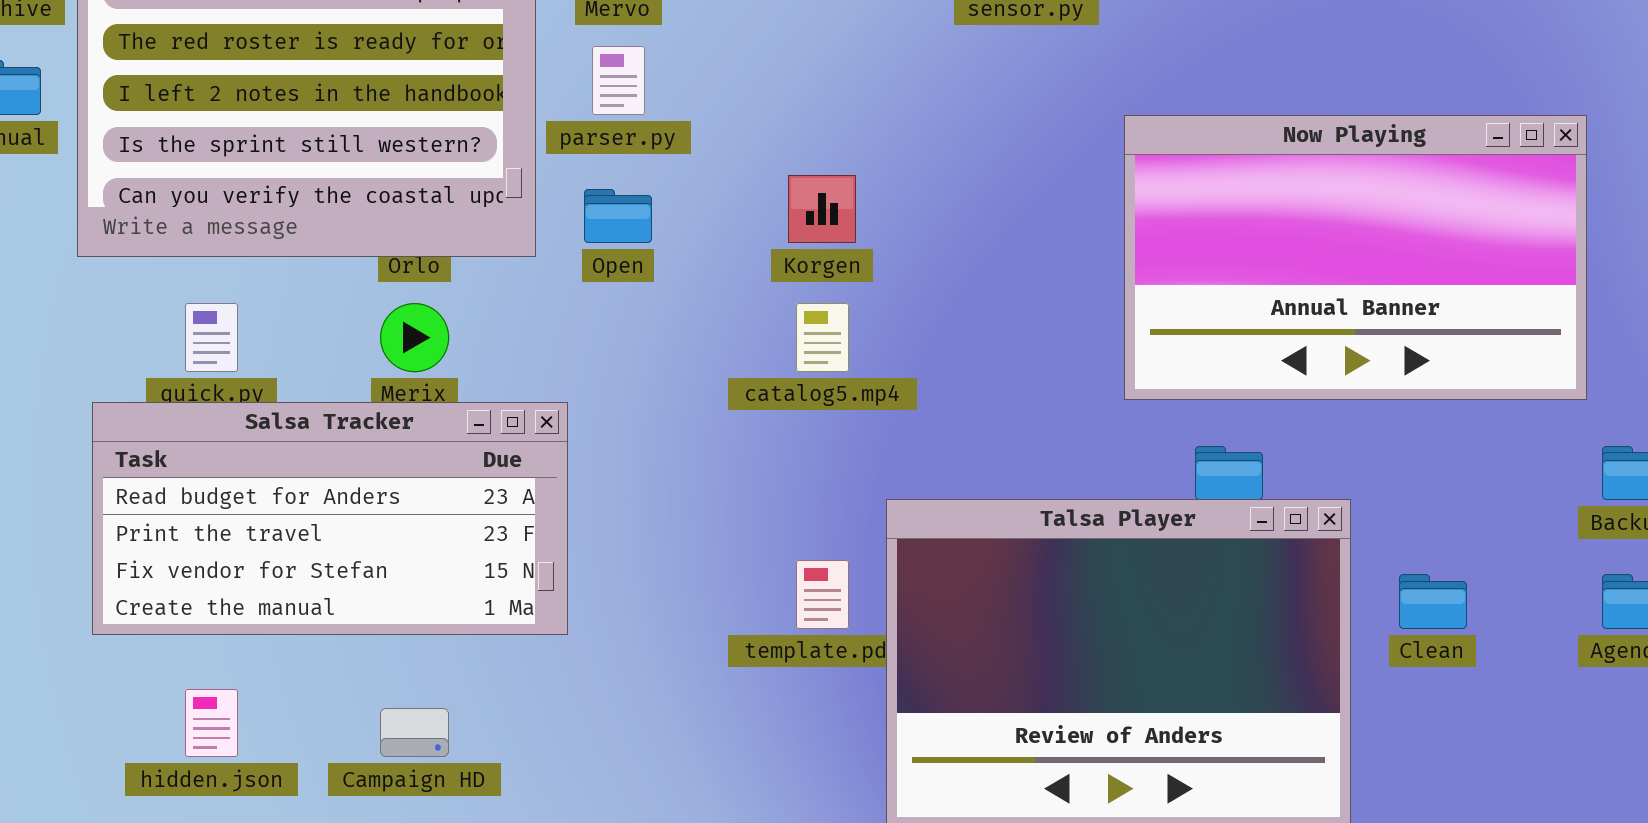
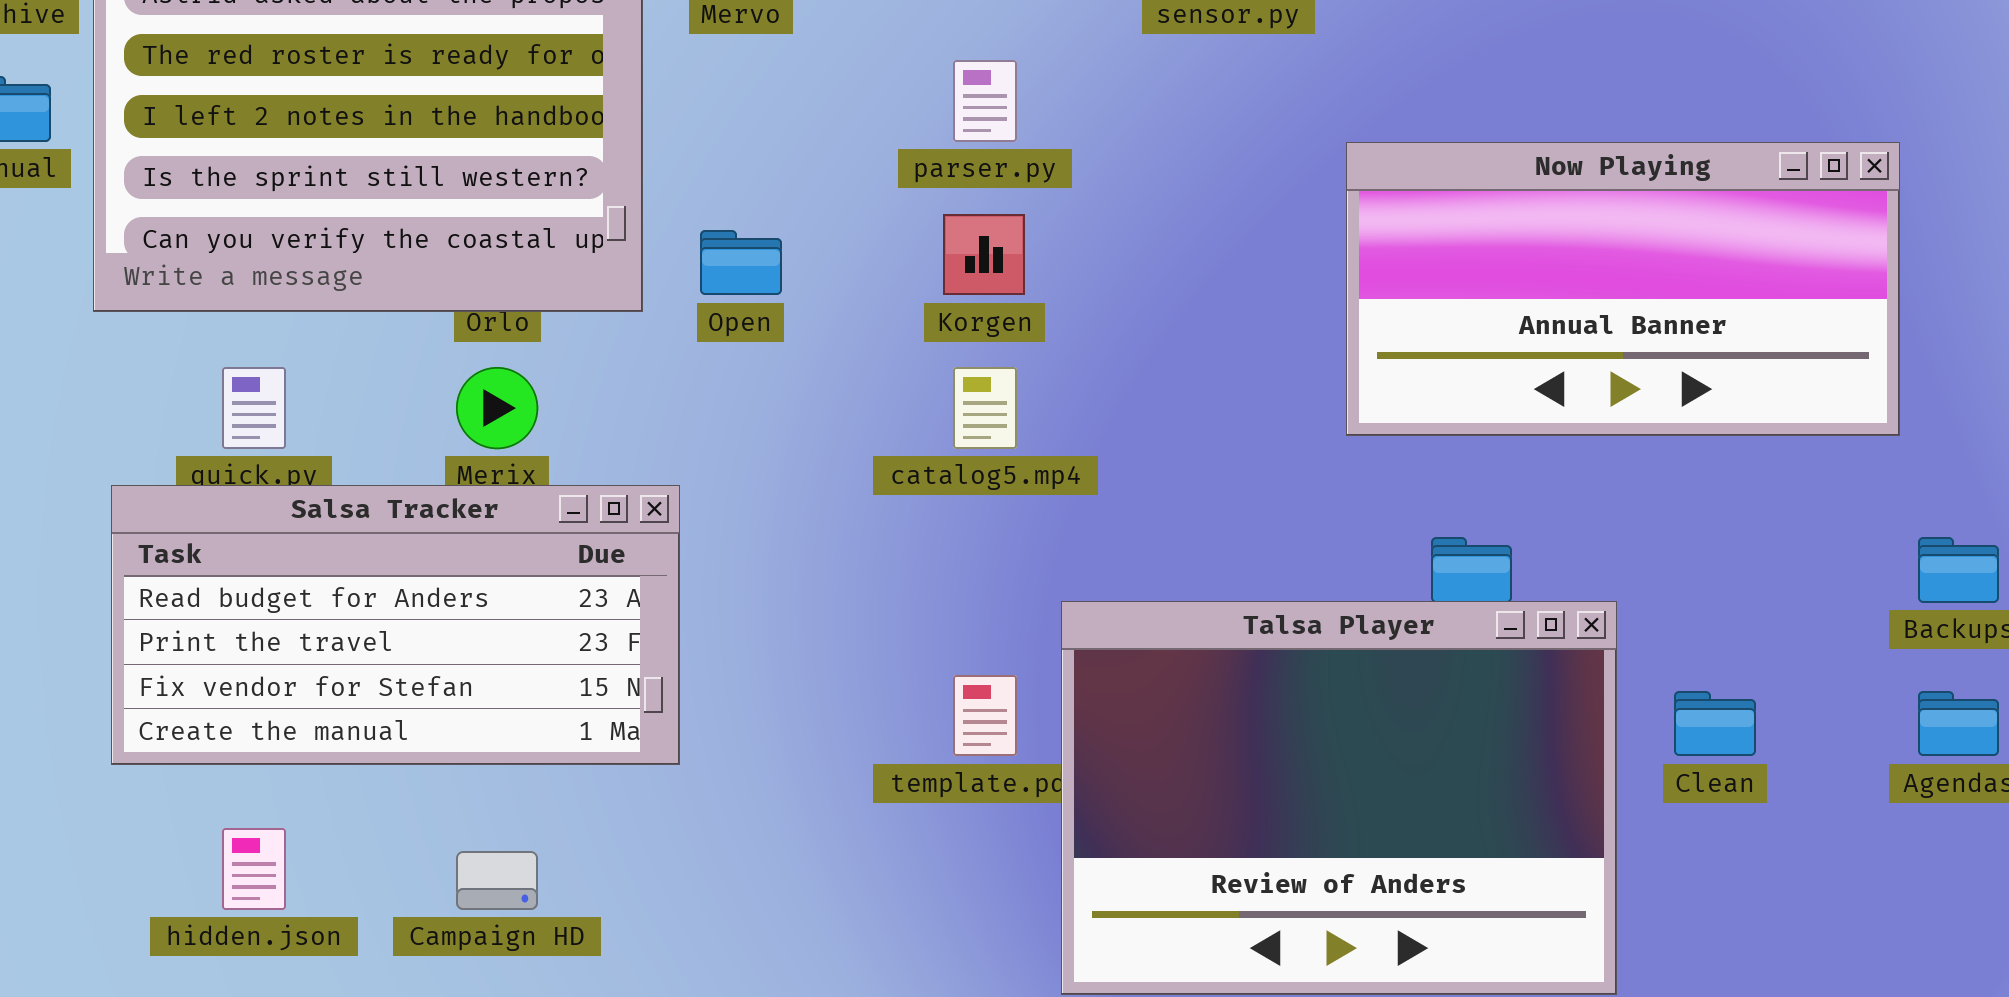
parser.py: [592,46,645,115] -> [953,60,1017,142], moved
Now Playing: [1124,115,1587,400] -> [1346,142,1900,436], resized

